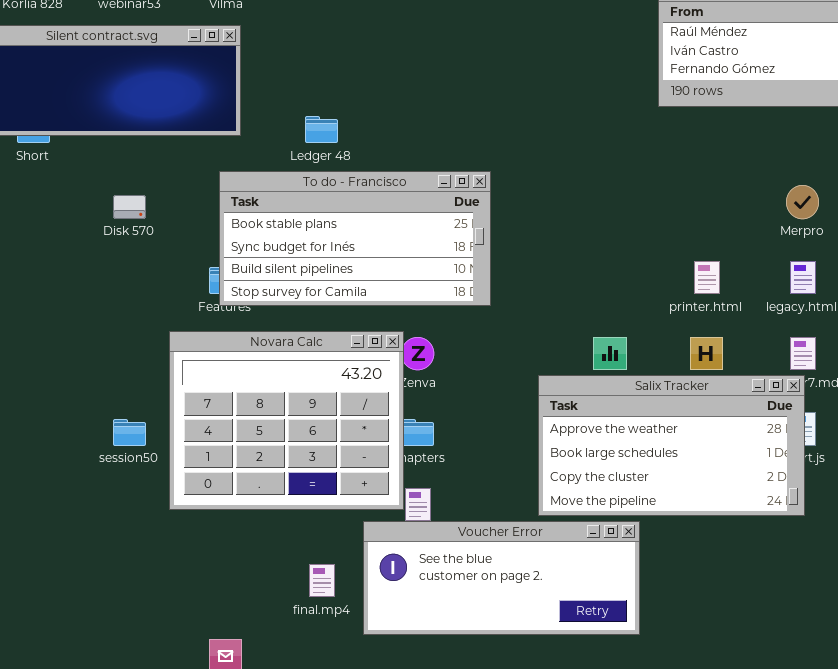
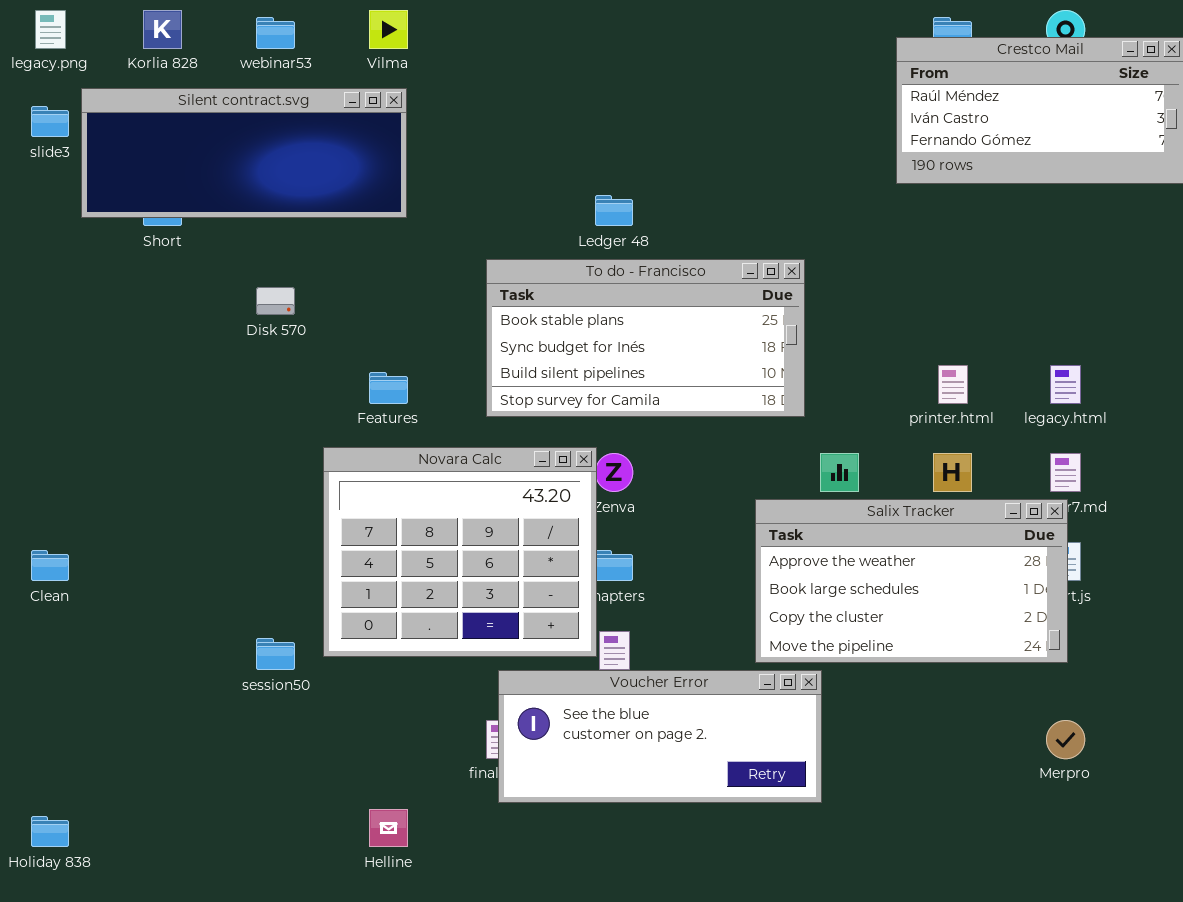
Ledger 48: [305,116,338,143] -> [595,195,633,226], moved
To do - Francisco: [219,171,491,306] -> [486,259,805,417], moved
Merpro: [786,185,819,219] -> [1046,720,1085,759], moved
session50: [113,419,146,446] -> [256,638,295,670], moved
Voucher Error: [363,521,640,635] -> [498,670,822,803], moved

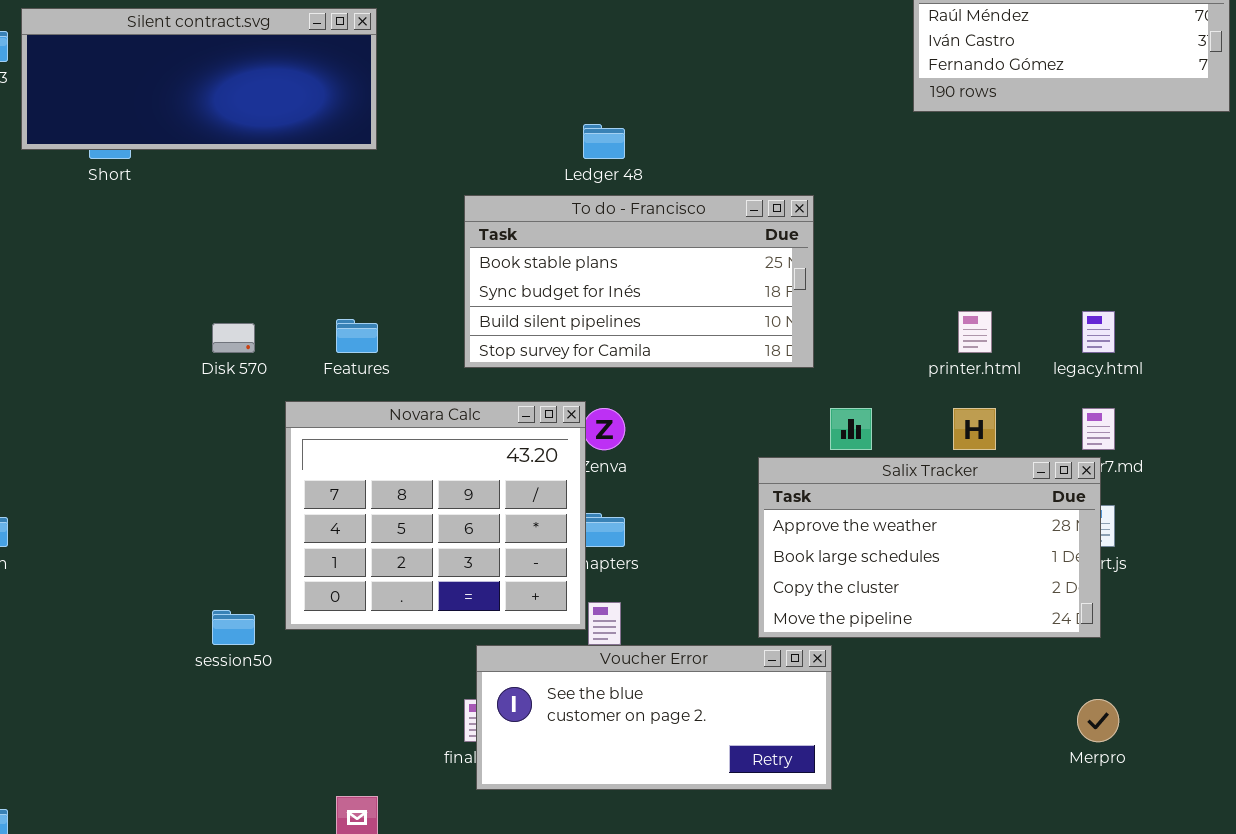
Disk 570: [256,287,295,315] -> [212,323,255,353], moved

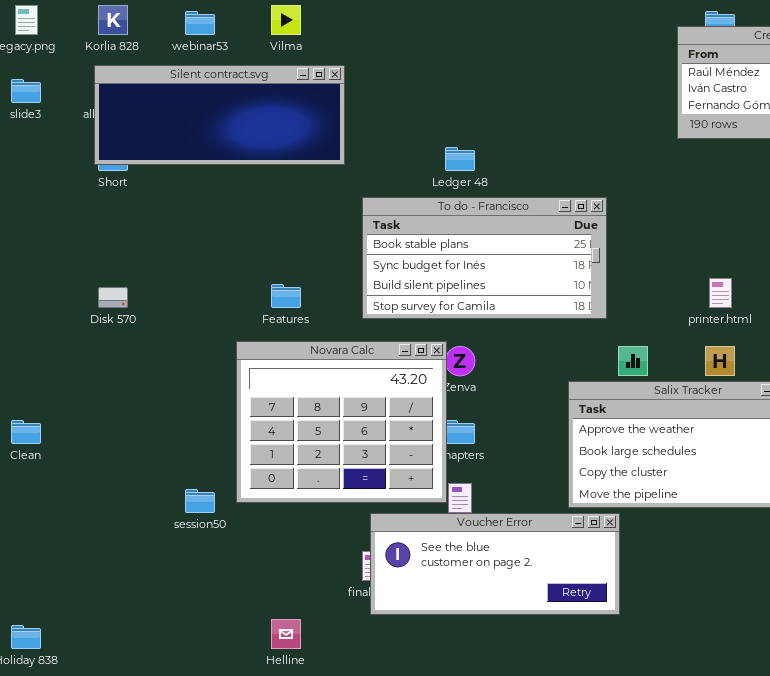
Silent contract.svg: [21,8,377,150] -> [94,65,345,165], moved
Disk 570: [212,323,255,353] -> [98,287,128,308], moved

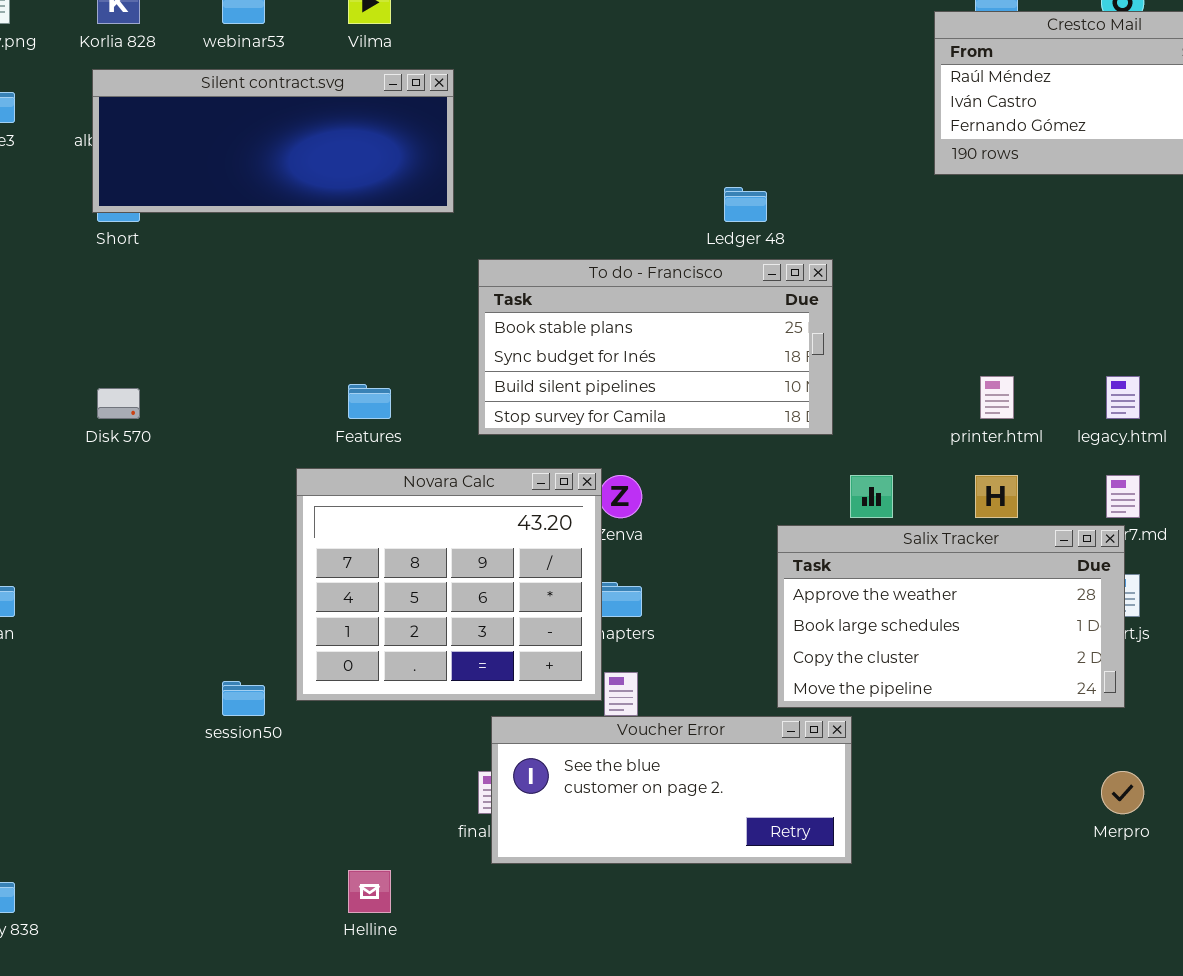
Ledger 48: [445,147,475,171] -> [724,187,767,222], moved

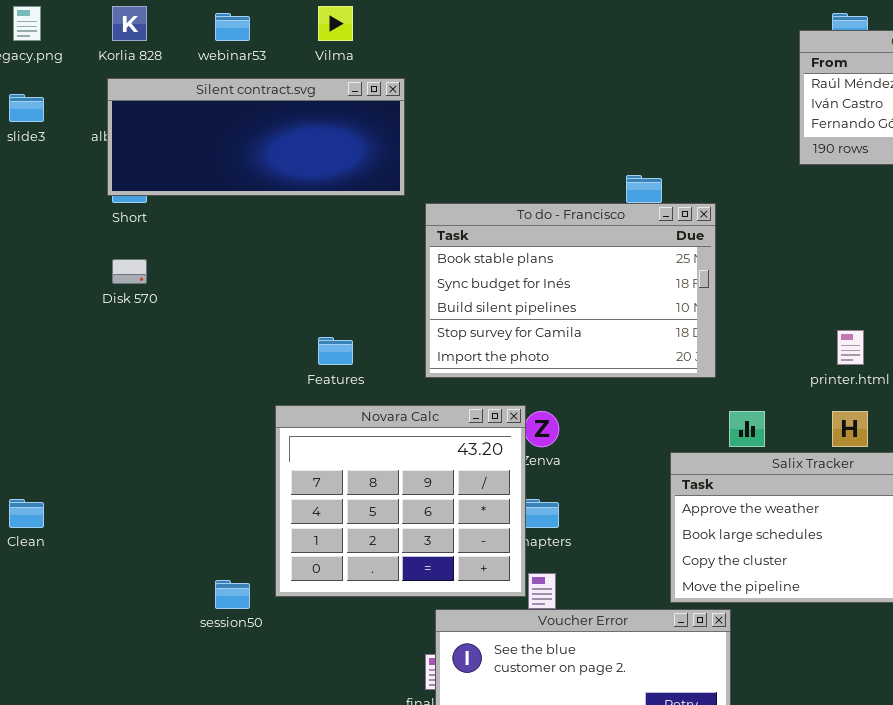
To do - Francisco: [478,259,833,435] -> [425,203,716,378], resized
Disk 570: [97,388,140,419] -> [112,259,147,284], moved

